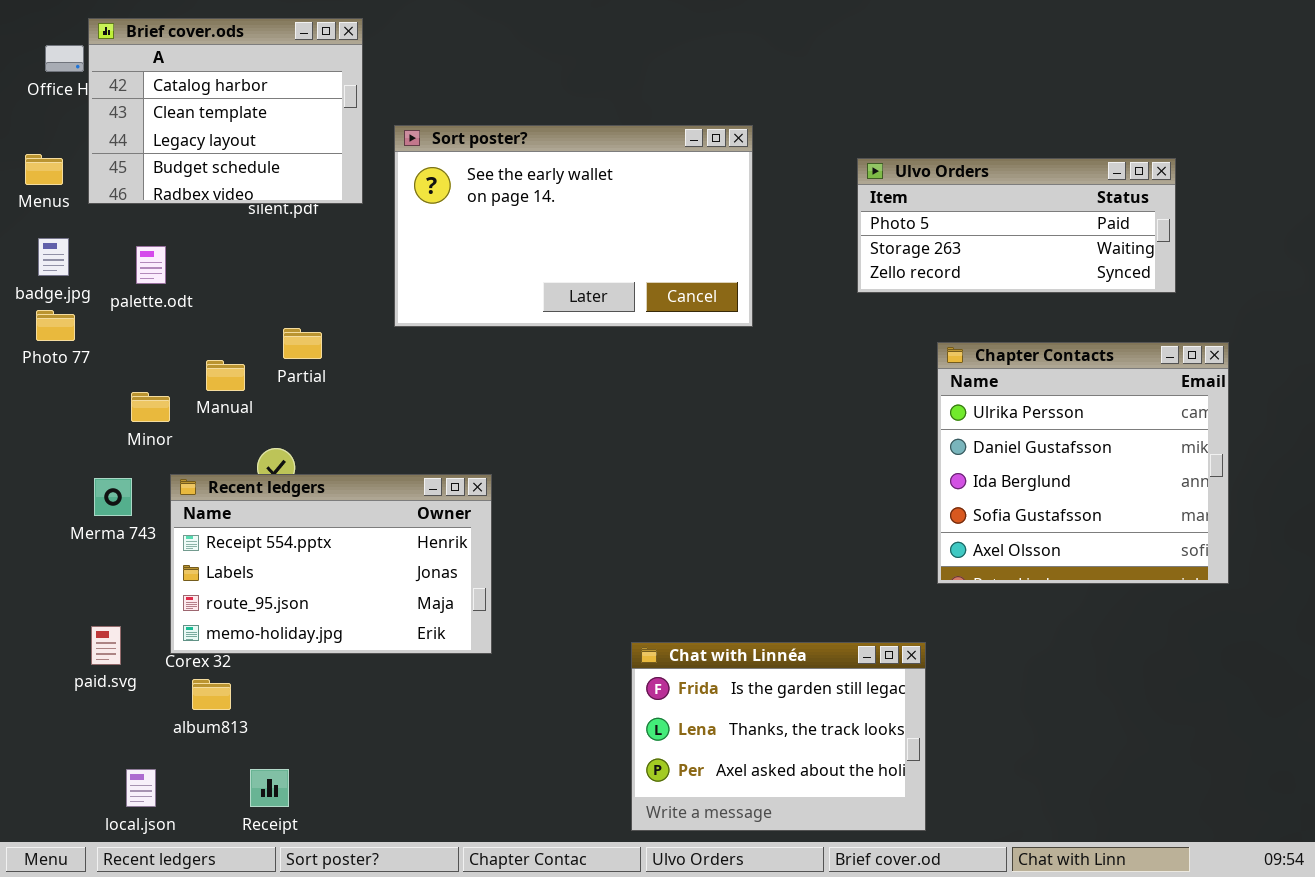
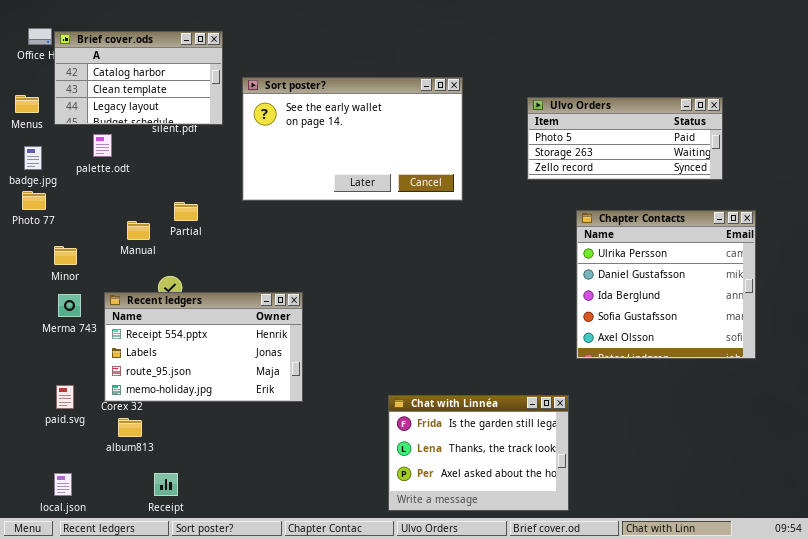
Brief cover.ods: [88,18,363,204] -> [54,31,223,125], resized
palette.odt: [136,246,166,284] -> [93,134,112,157], moved
Minor: [131,392,170,422] -> [54,246,77,265], moved
local.json: [126,769,156,807] -> [54,473,72,496], moved

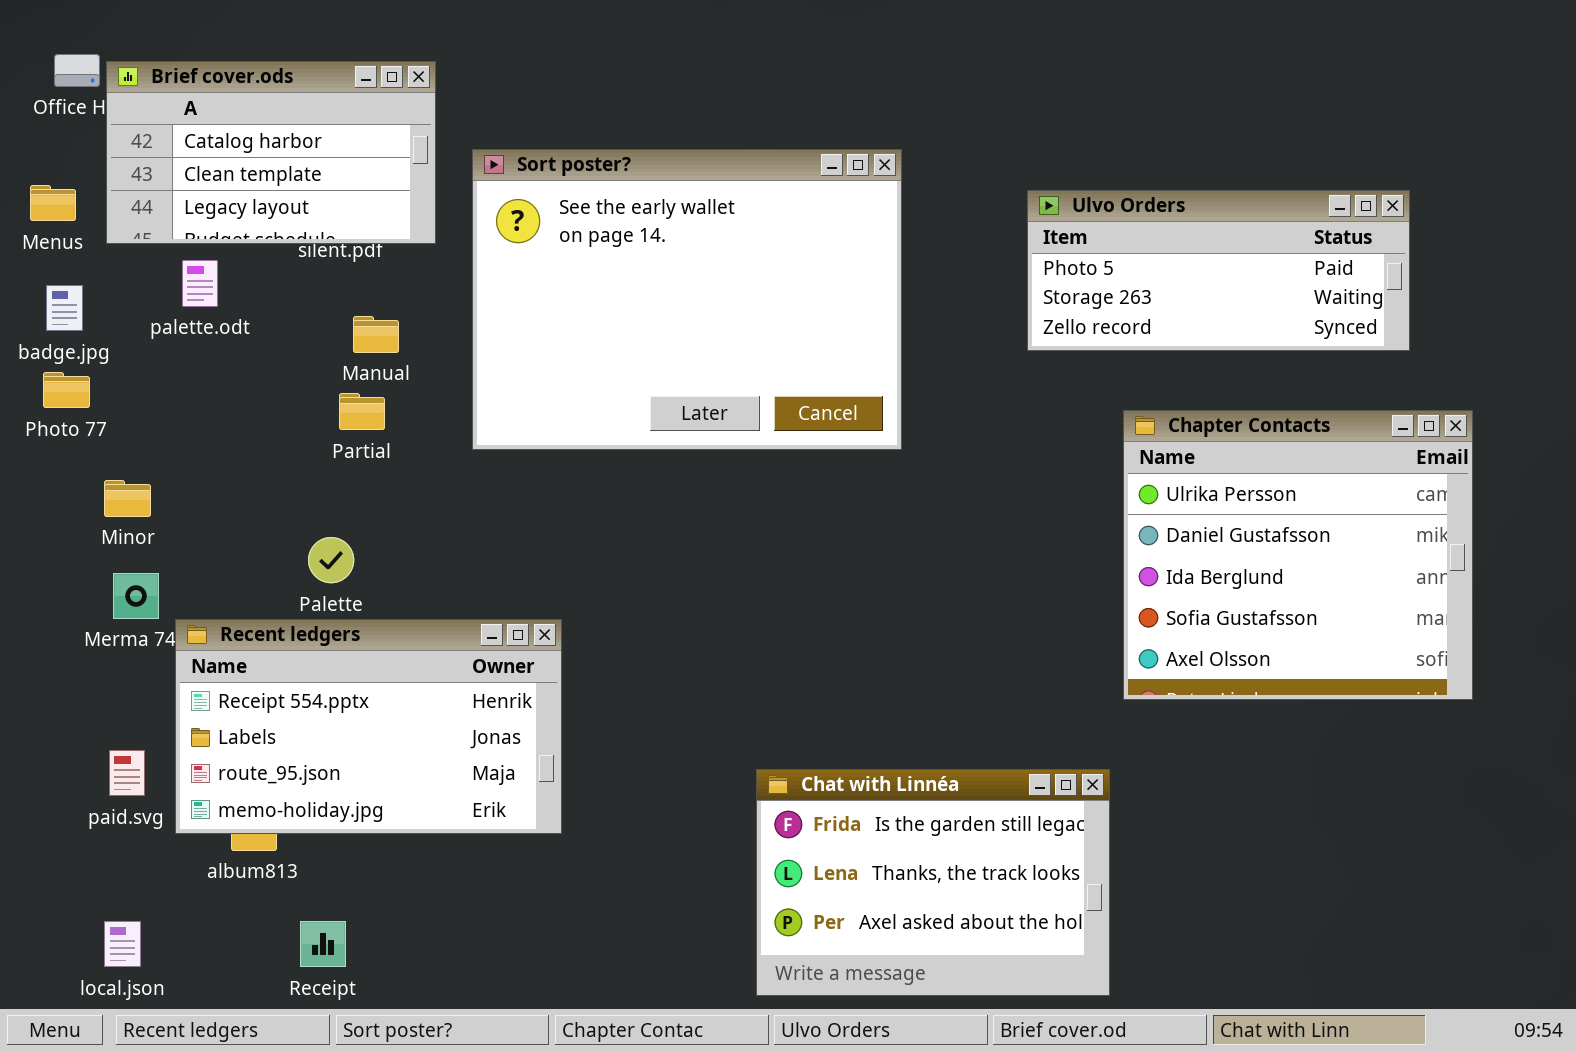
Sort poster?: [242,77,463,201] -> [472,149,902,450], resized
Manual: [127,221,150,240] -> [353,316,399,353], moved
Recent ledgers: [104,292,303,402] -> [175,619,562,834], moved

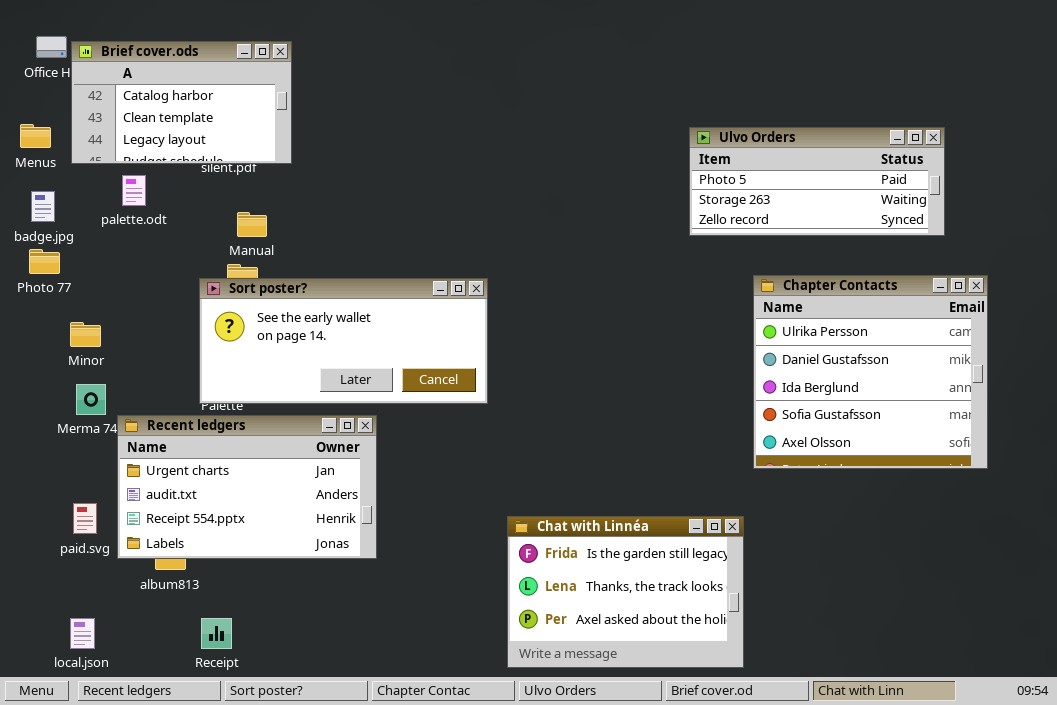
Sort poster?: [472,149,902,450] -> [199,278,488,404], moved, resized
Recent ledgers: [175,619,562,834] -> [117,415,377,559], scrolled up 2 rows

